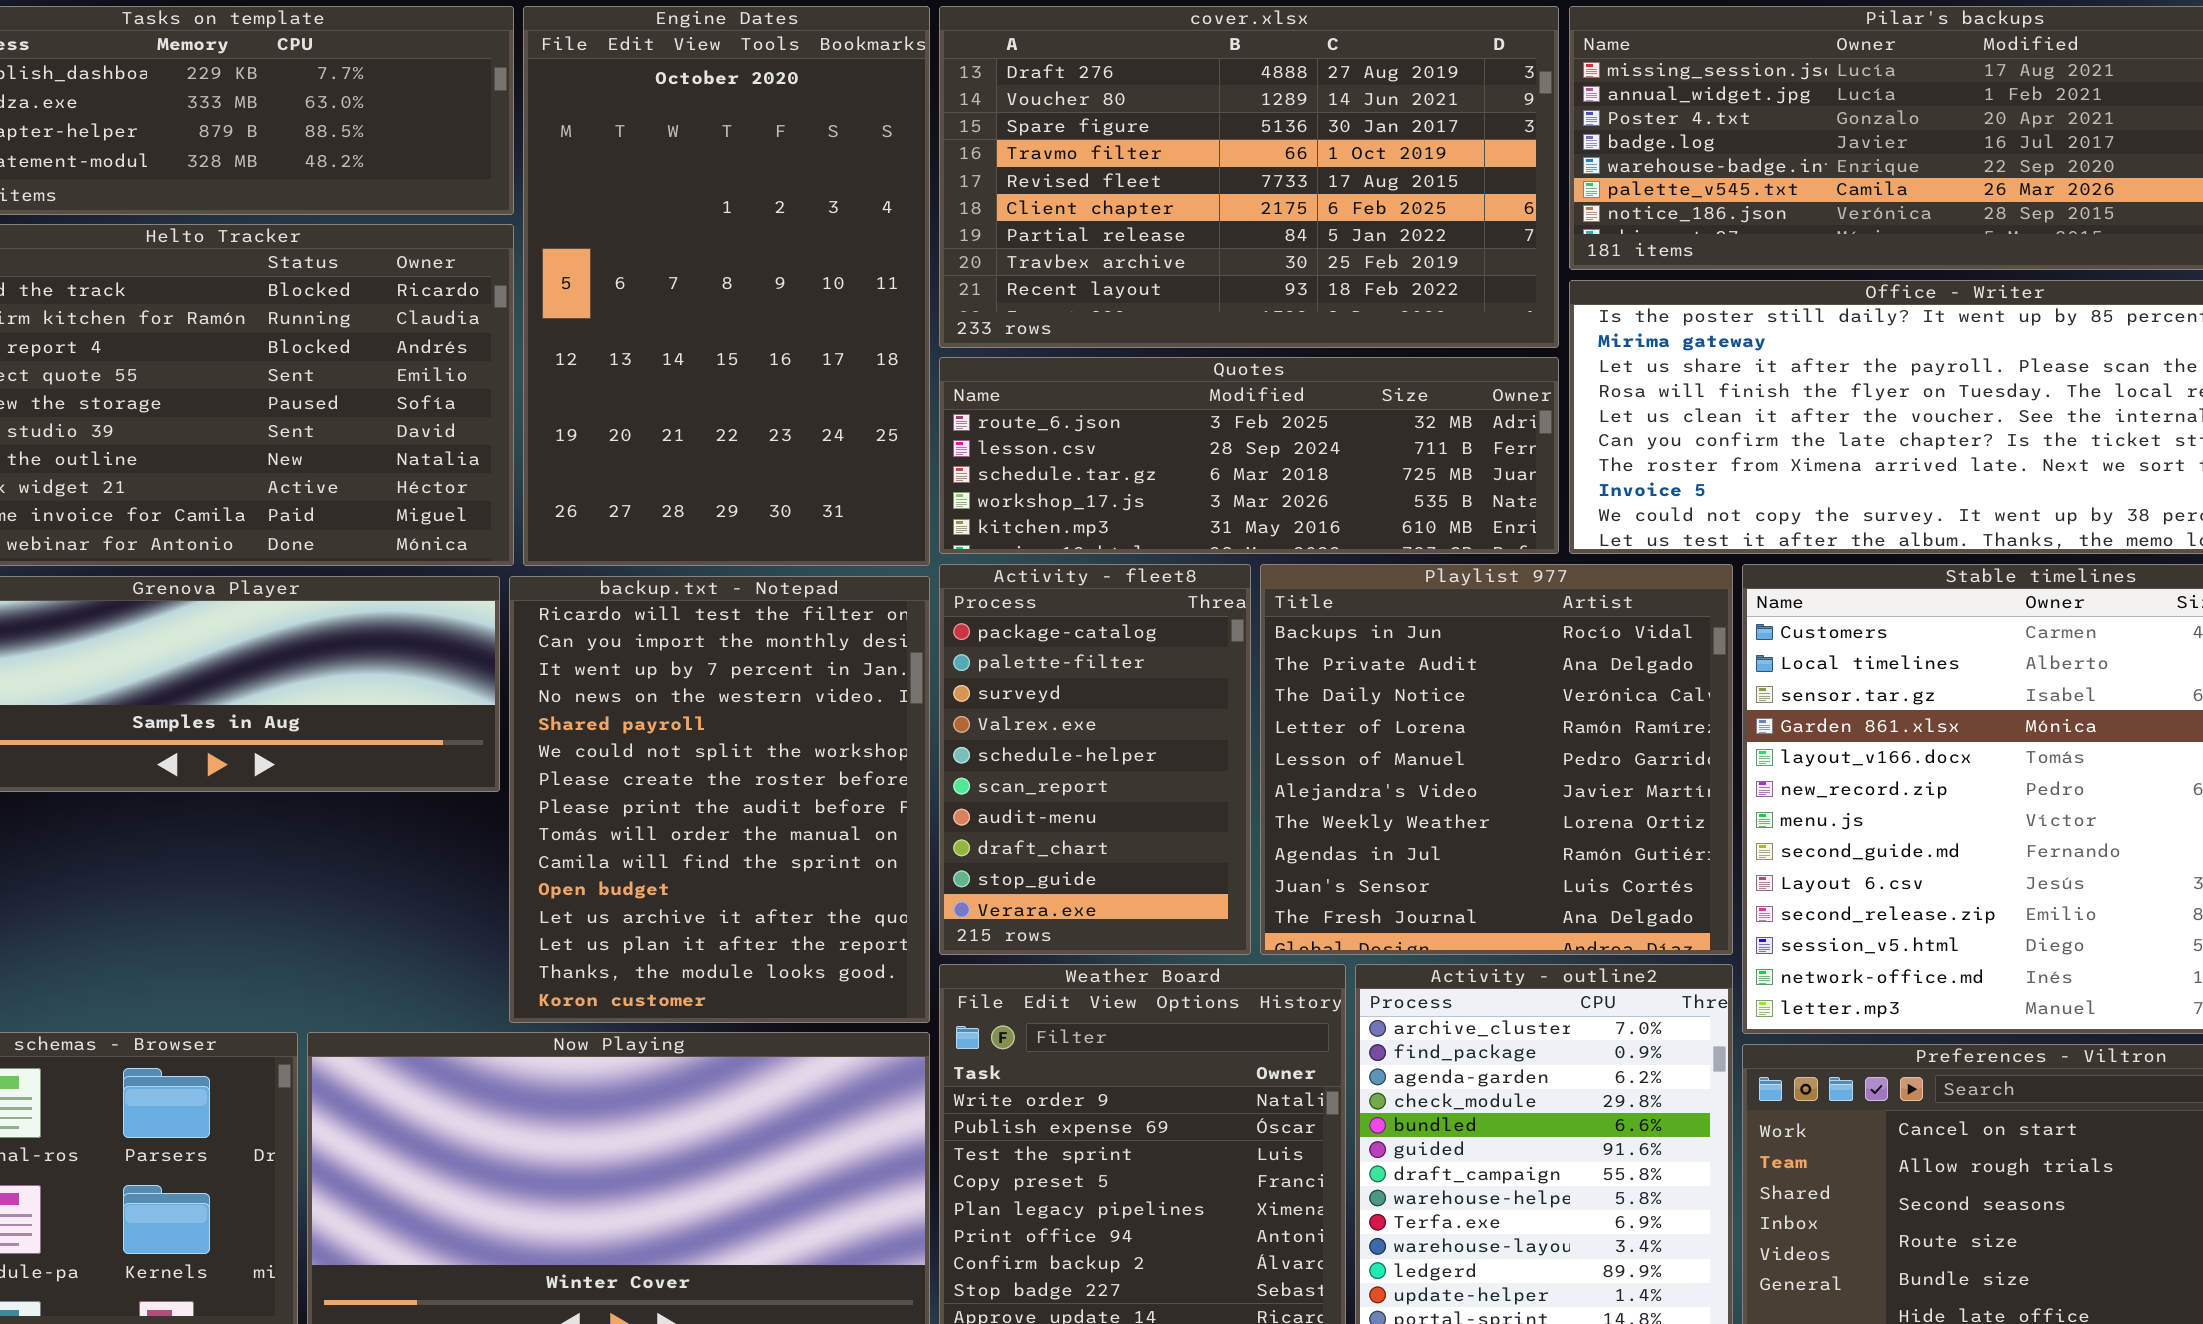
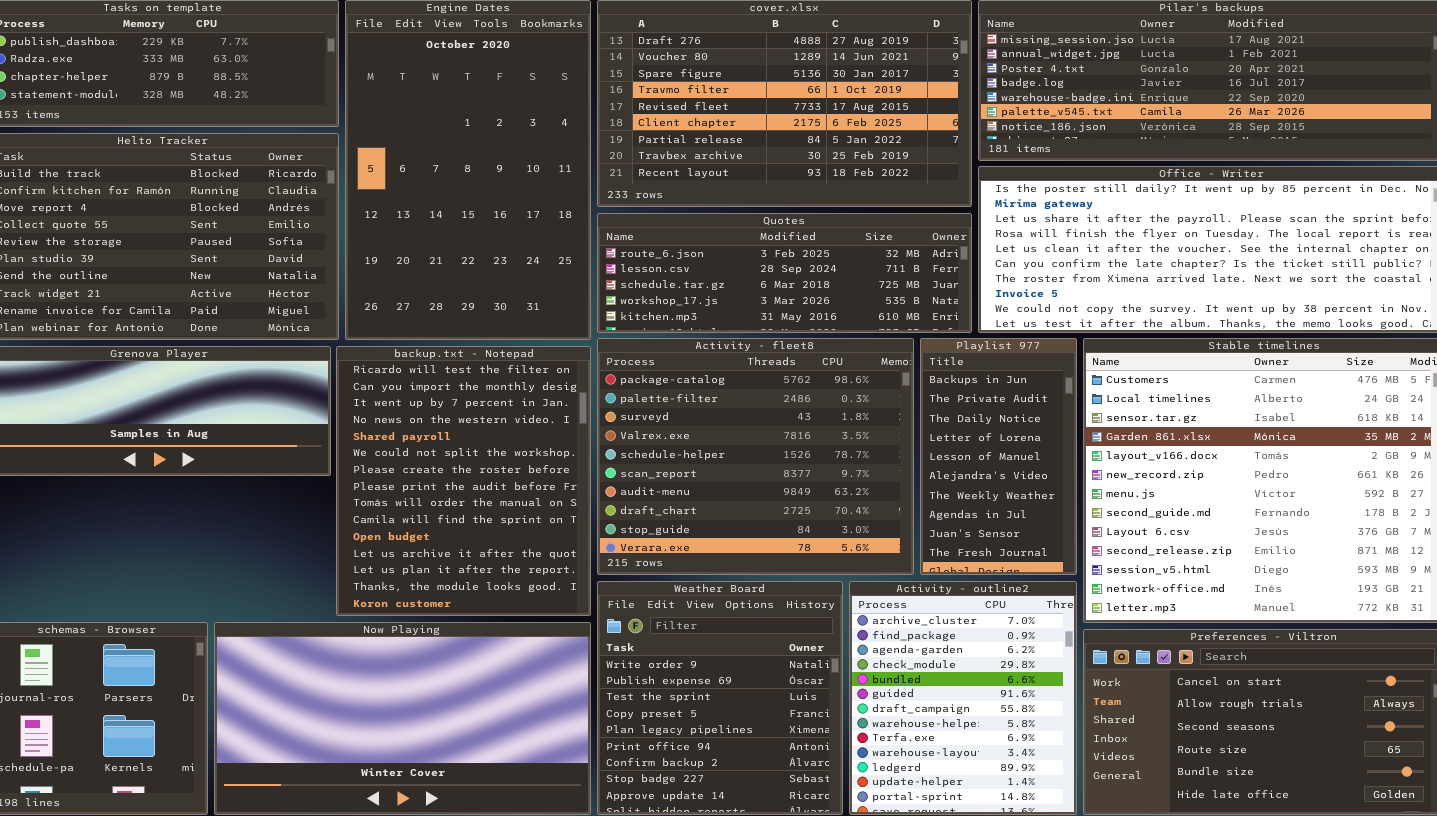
Activity - fleet8: [939,564,1251,955] -> [597,338,914,575], resized
Playlist 977: [1260,564,1733,955] -> [920,338,1077,575], resized

